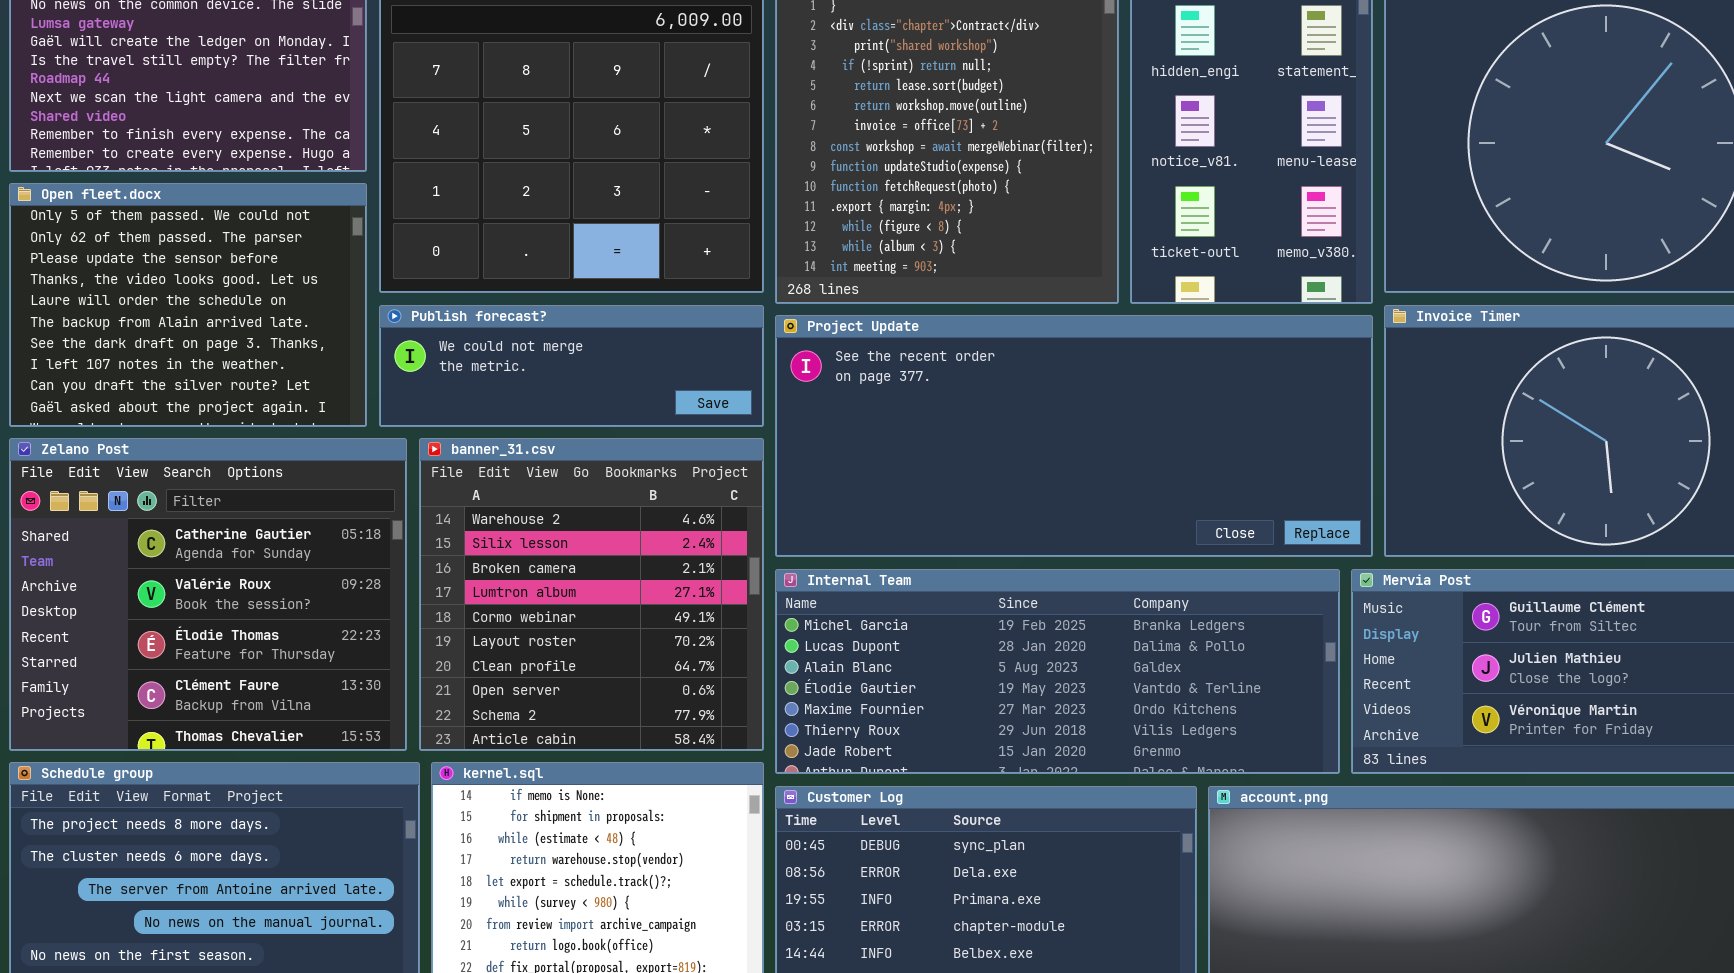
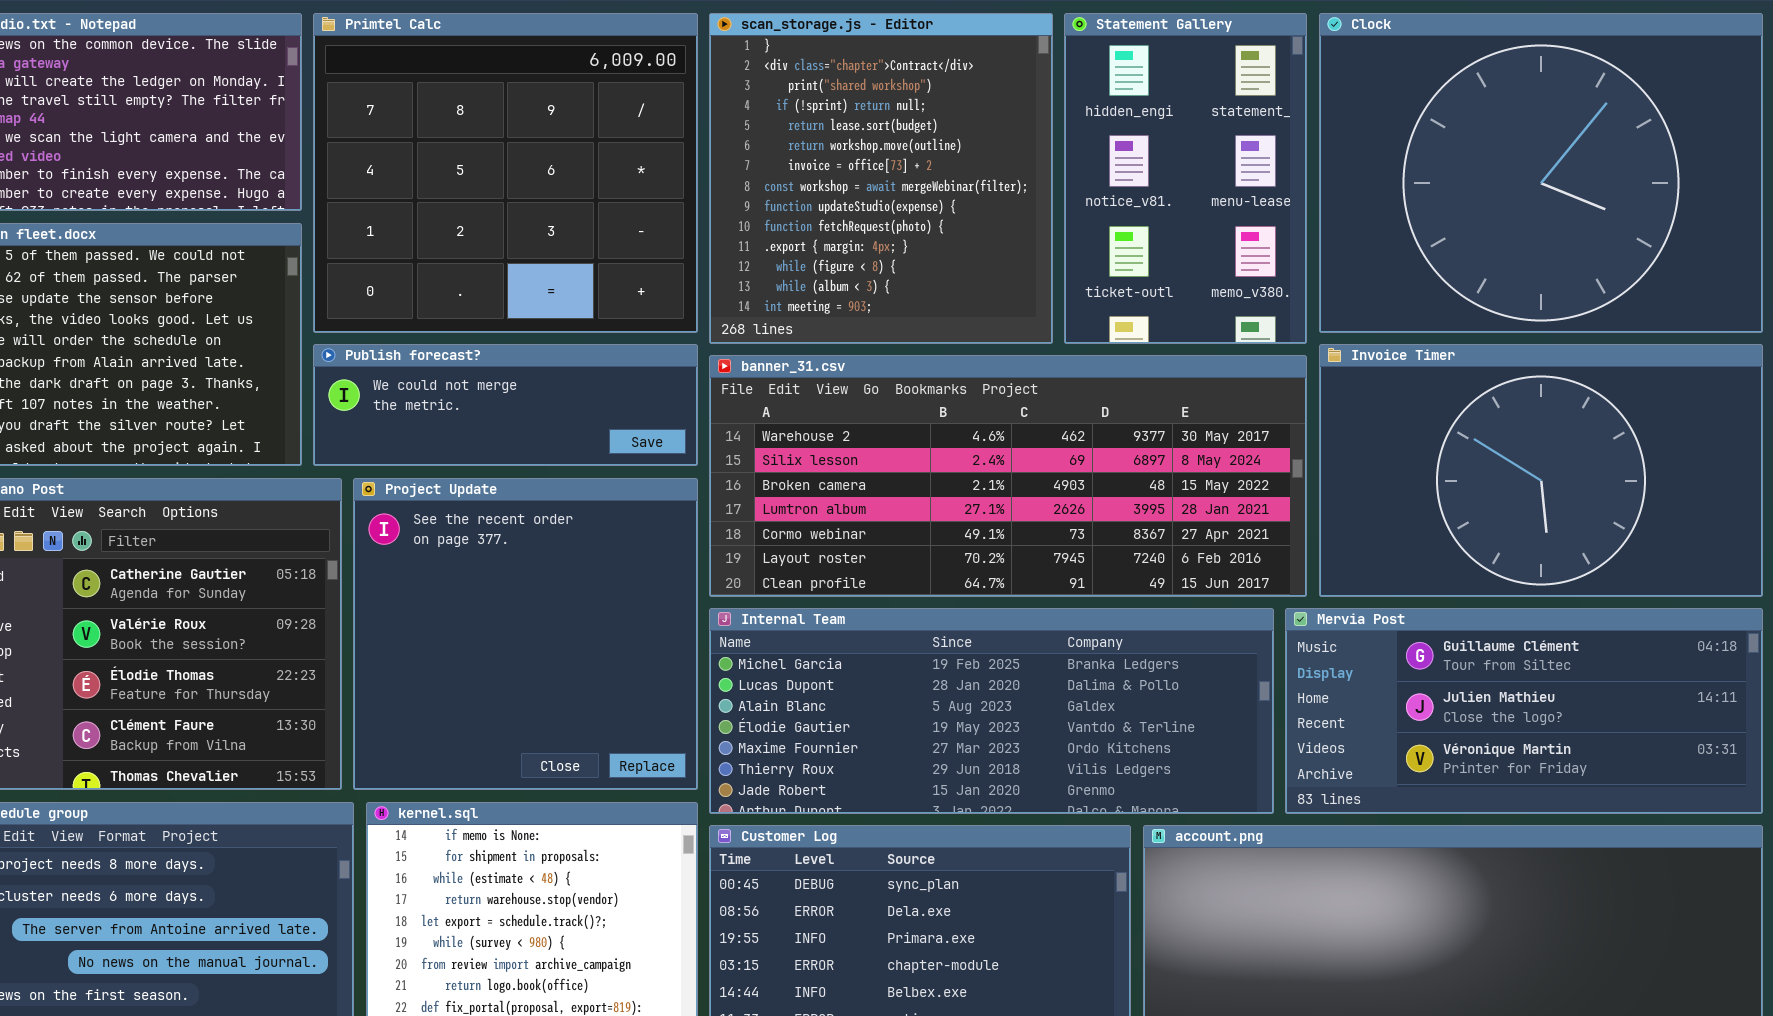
Project Update: [775,315,1373,557] -> [353,478,698,790], moved, resized
banner_31.csv: [419,438,764,751] -> [709,355,1307,597], moved, resized

